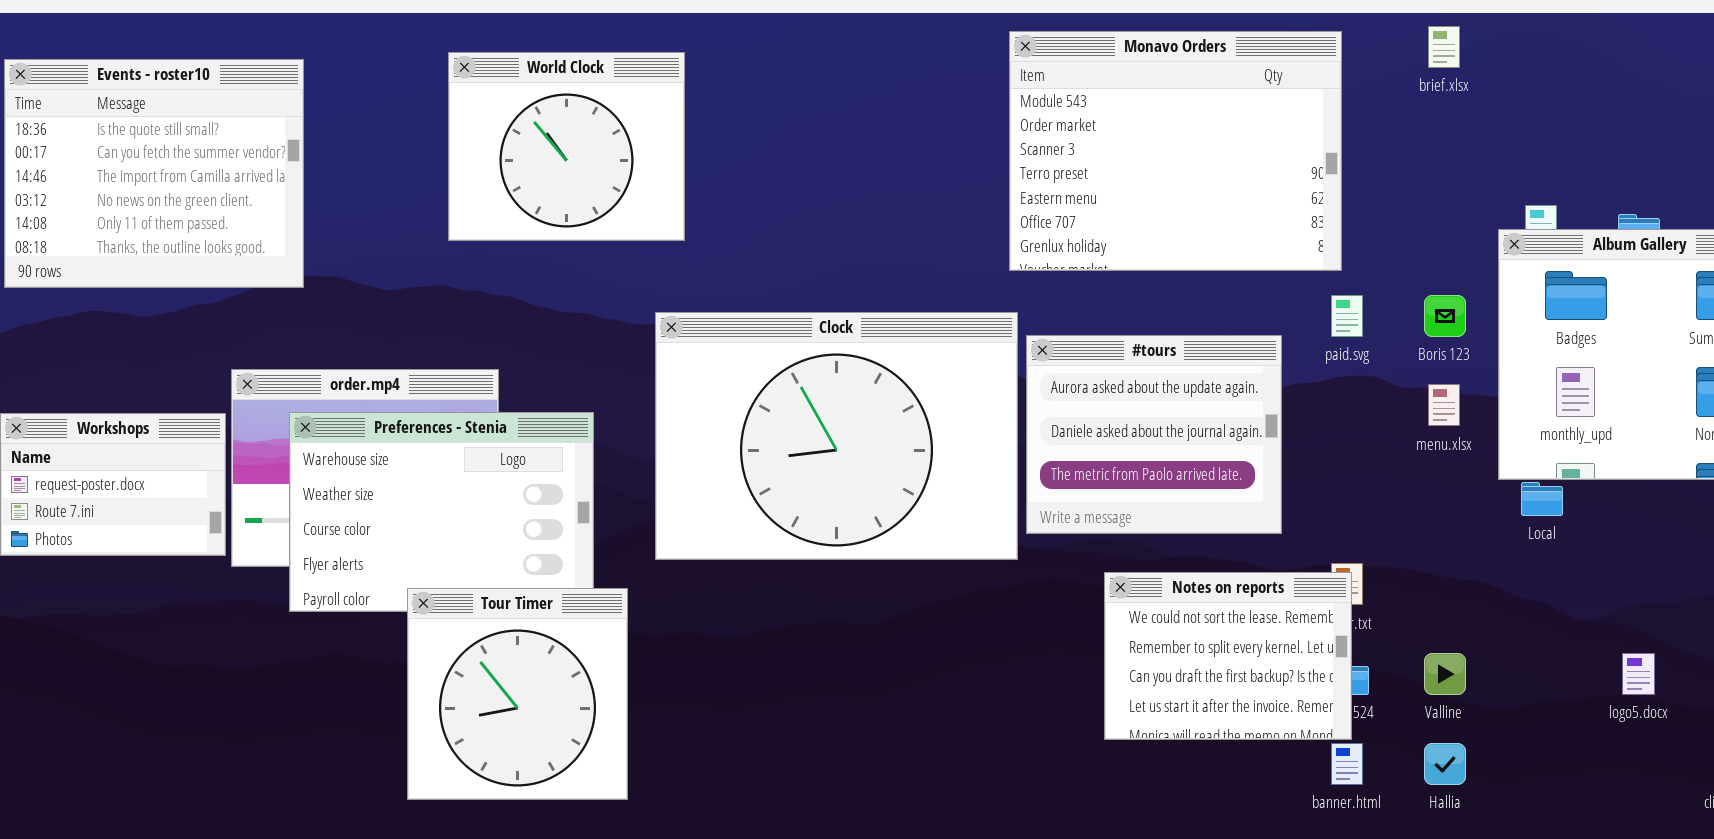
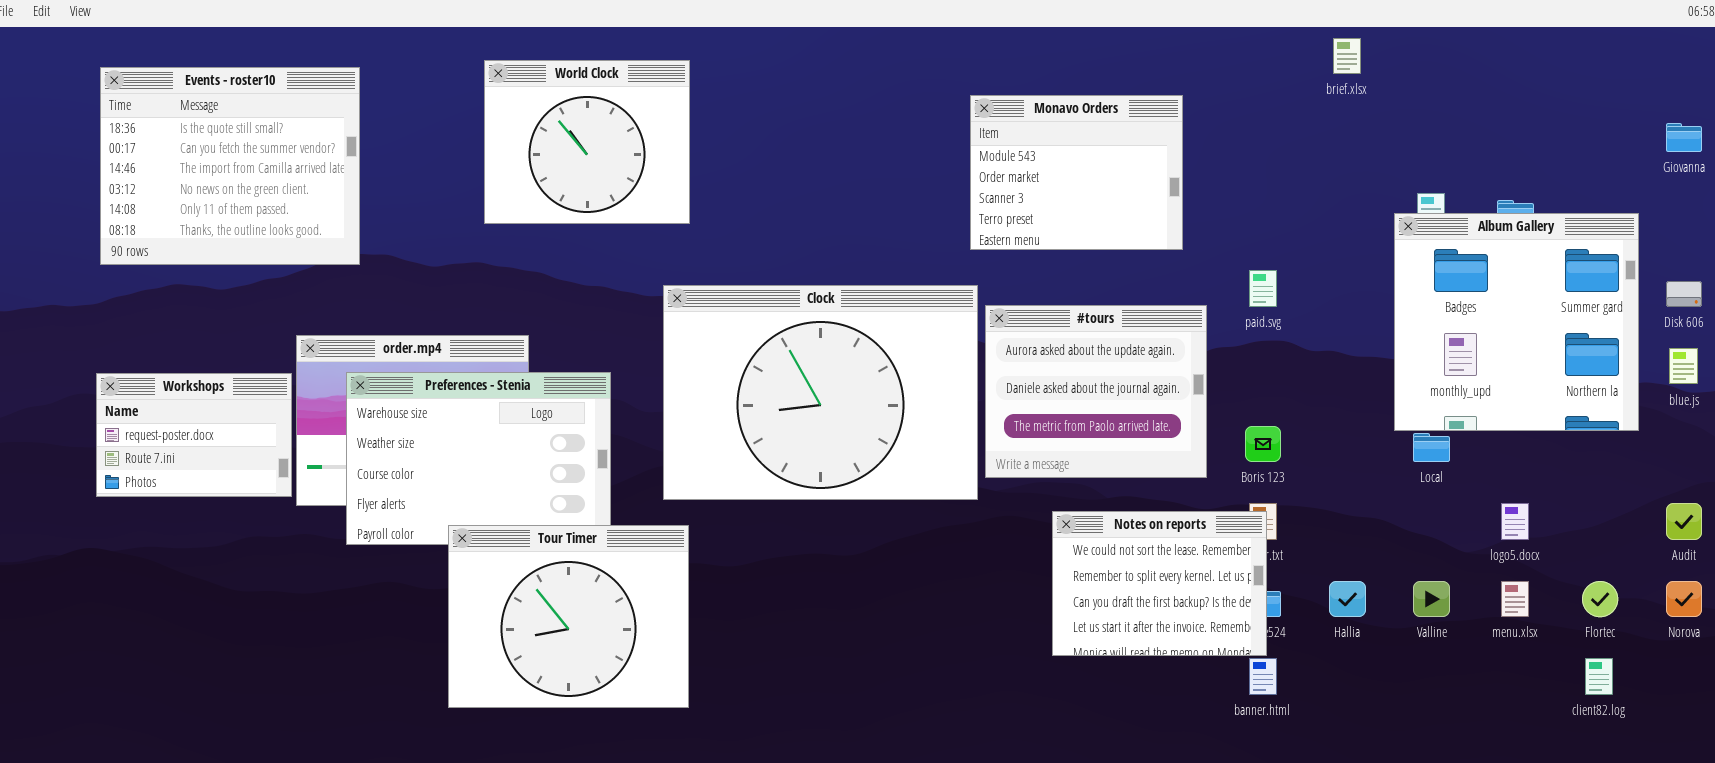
Monavo Orders: [1009,31,1342,271] -> [970,95,1183,250], resized
Boris 123: [1424,295,1466,337] -> [1245,426,1281,462], moved
menu.xlsx: [1428,384,1460,426] -> [1501,581,1529,617], moved
Tour Timer: [407,588,628,800] -> [448,525,689,708], resized
Valline: [1424,653,1466,695] -> [1413,581,1450,617], moved
logo5.docx: [1622,653,1655,695] -> [1501,503,1529,540], moved
Hallia: [1424,743,1466,785] -> [1329,581,1366,617], moved

